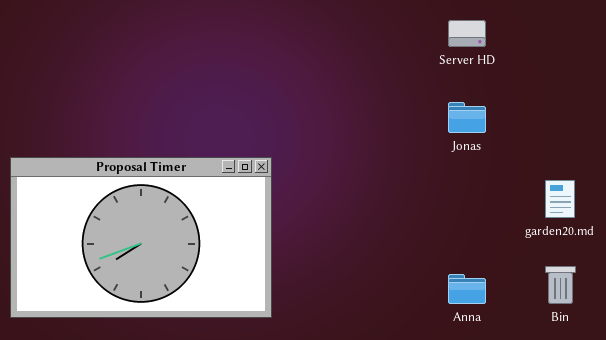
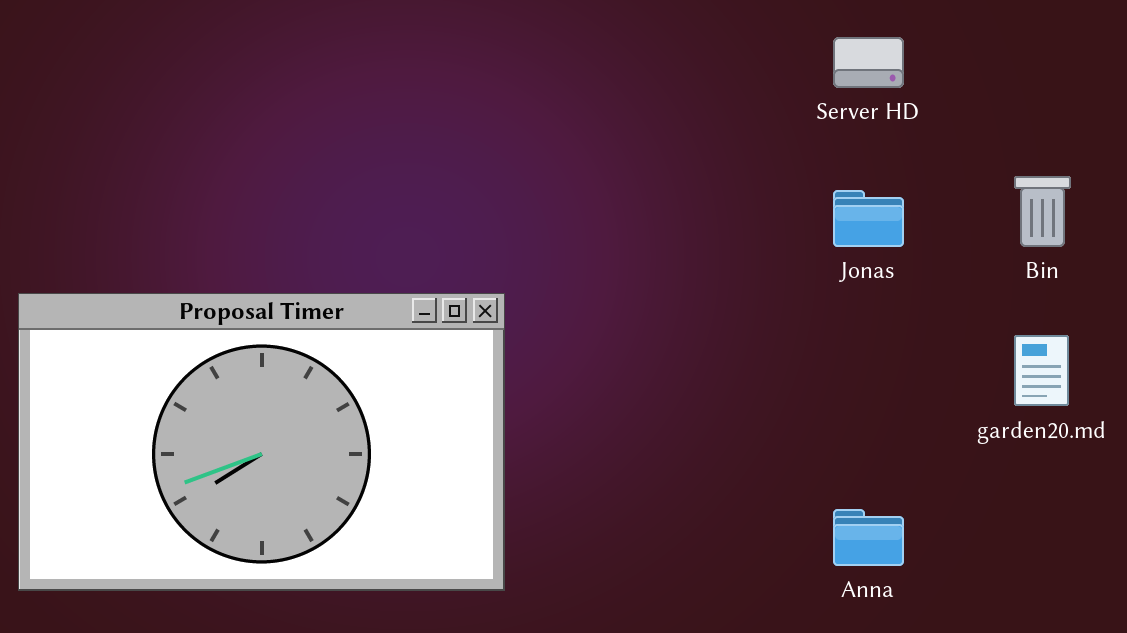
Bin: [545,266,576,304] -> [1014,176,1071,247], moved

